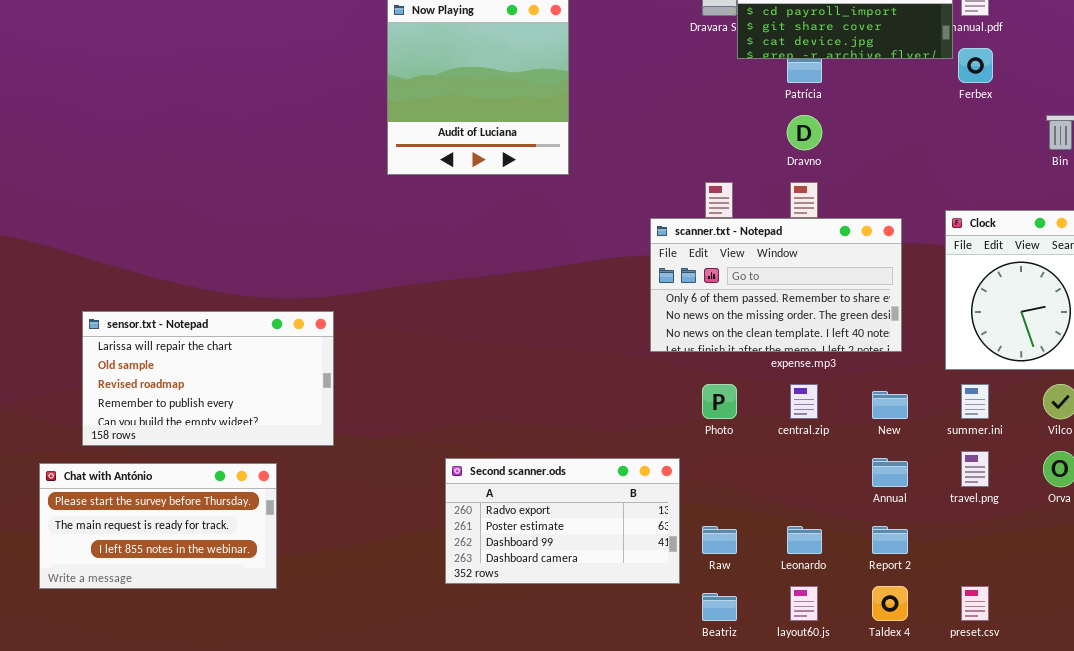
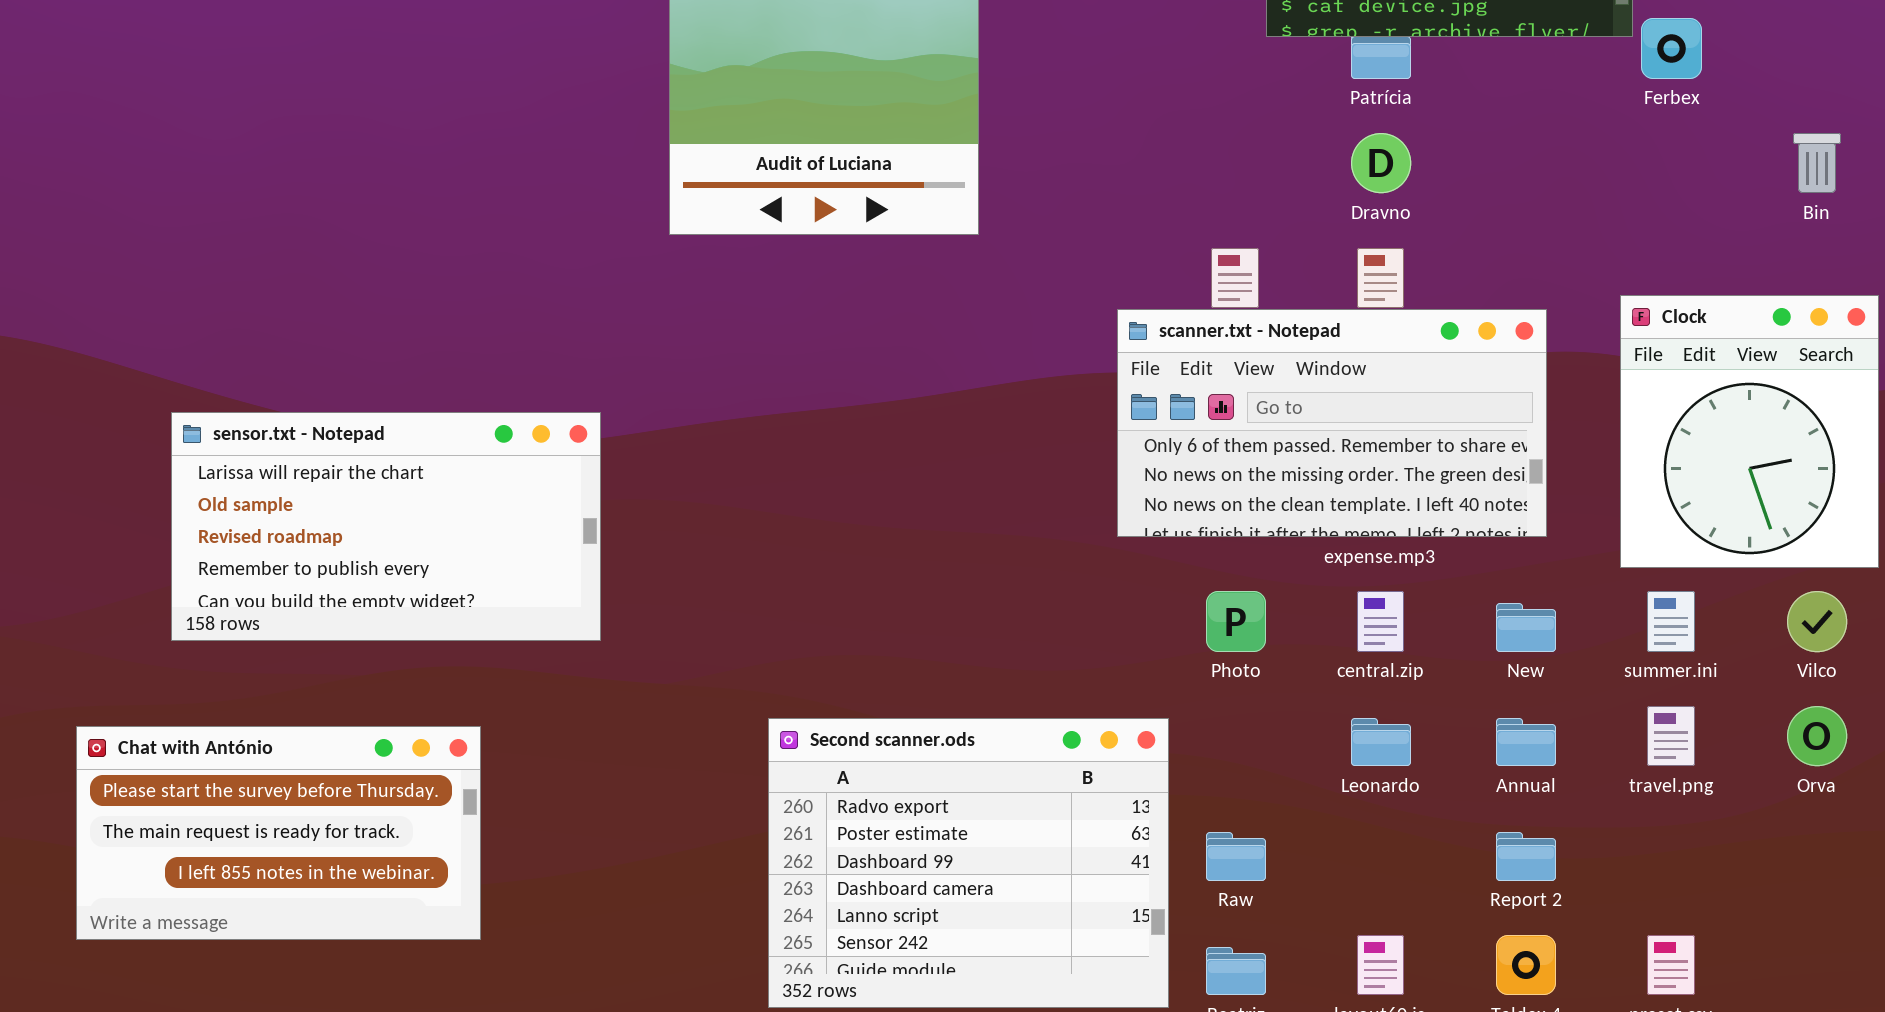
sensor.txt - Notepad: [82,311,334,446] -> [171,412,601,641], moved
Second scanner.ods: [445,458,680,584] -> [768,718,1169,1008], resized
Leonardo: [787,526,822,554] -> [1351,718,1411,766], moved

